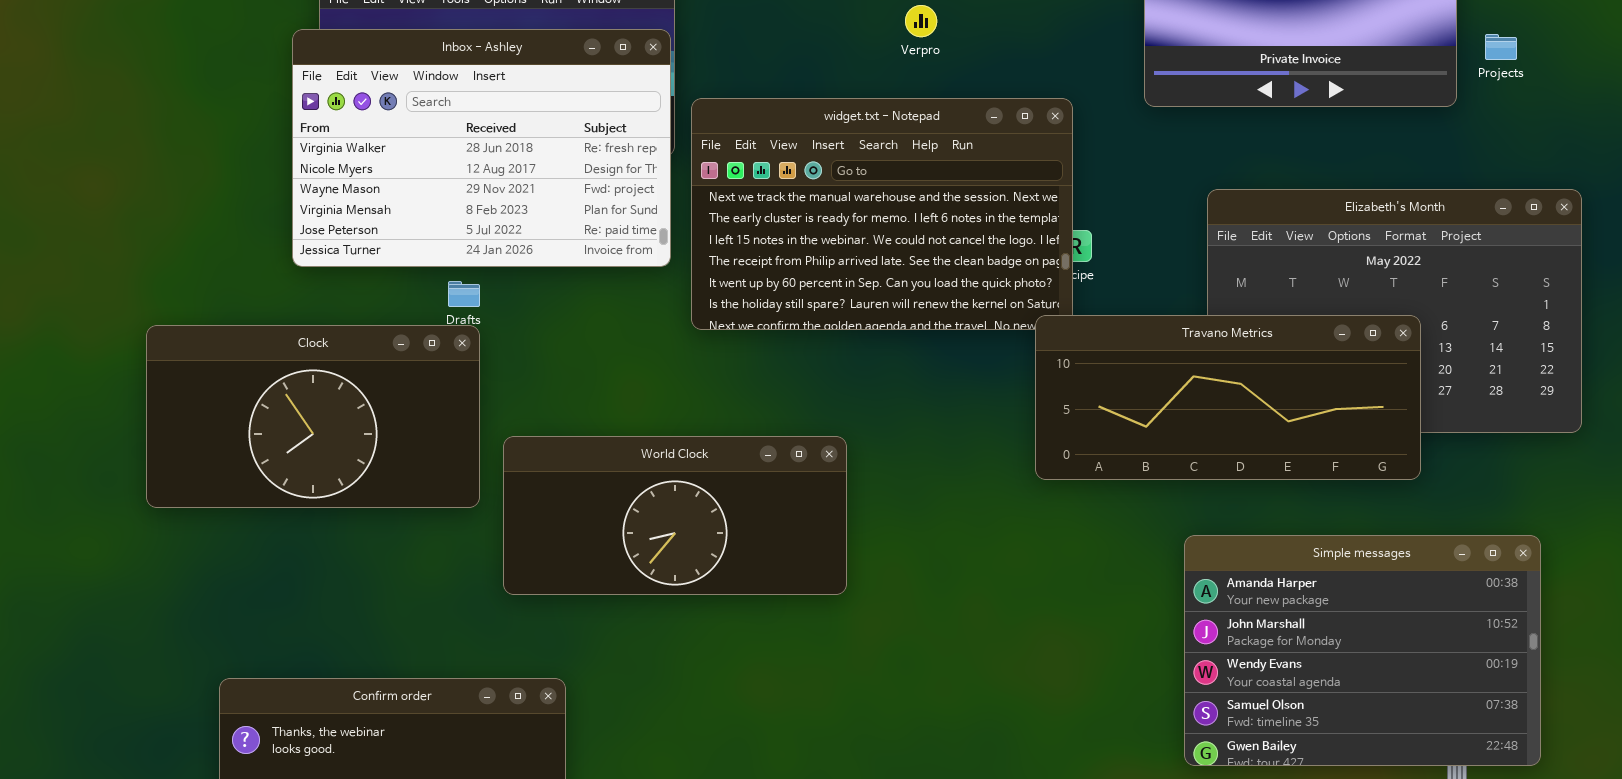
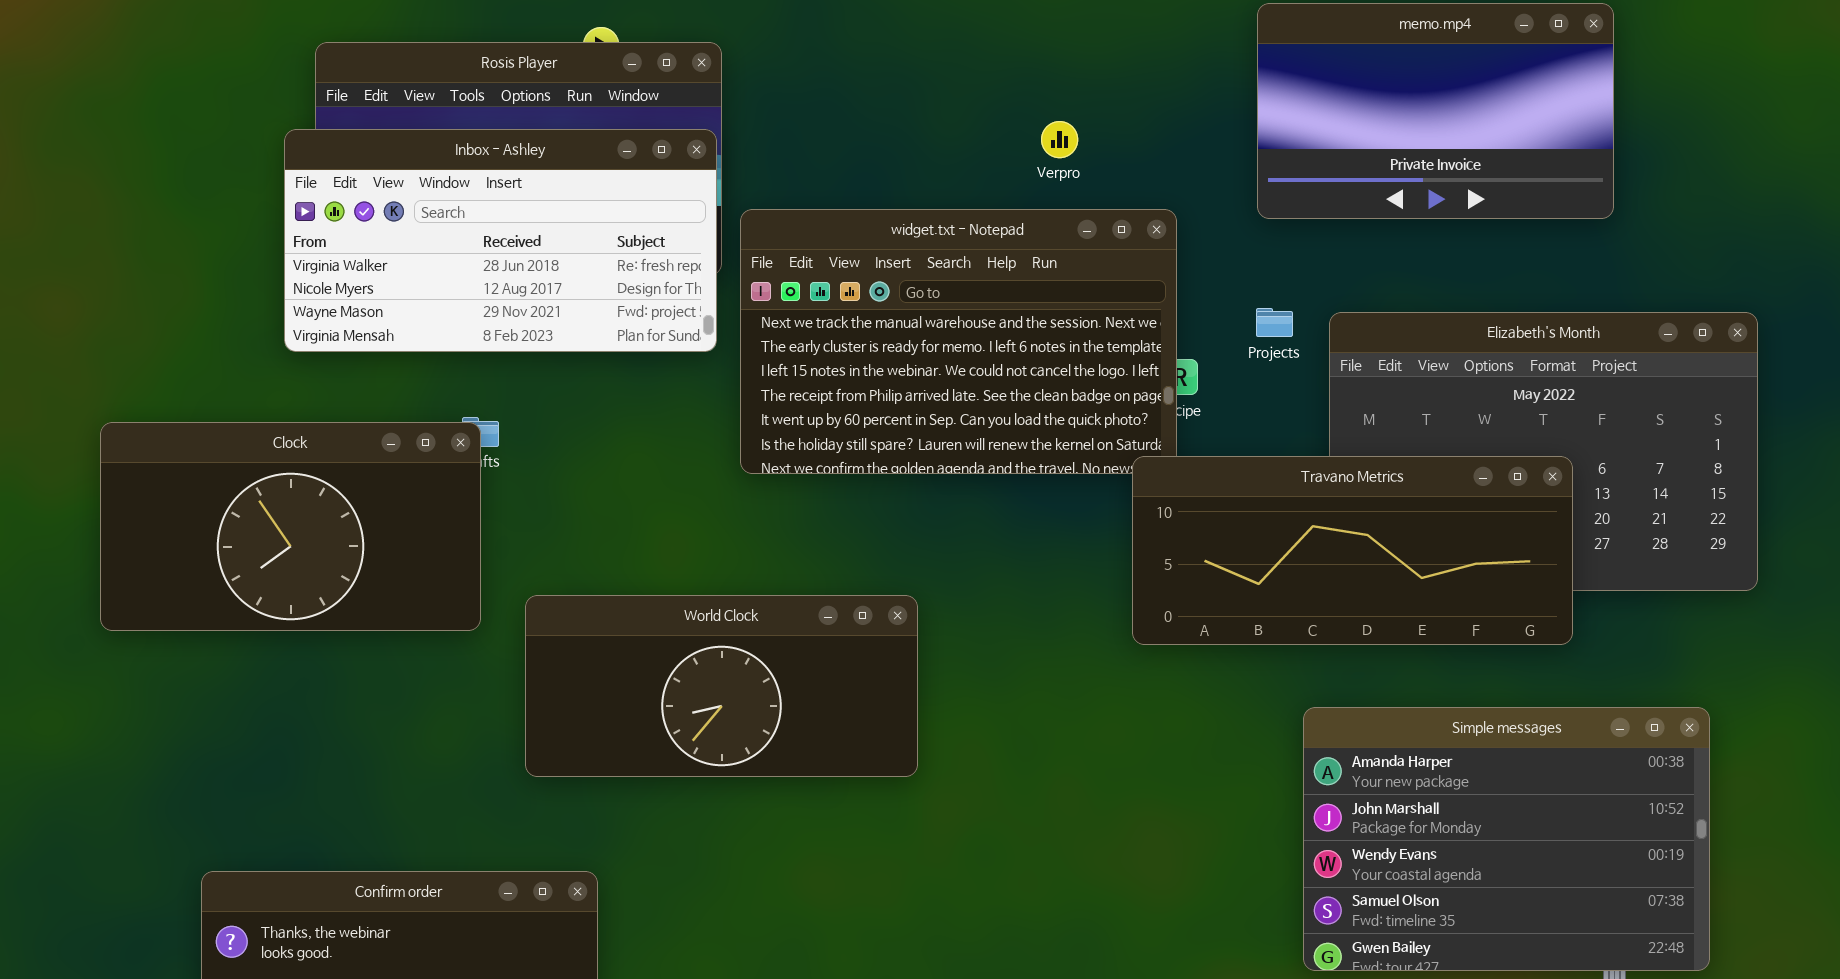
Verpro: [905,5,937,37] -> [1041,121,1078,158], moved
Inbox - Ashley: [292,29,671,267] -> [284,129,717,352], resized
Projects: [1485,34,1517,60] -> [1256,308,1293,337], moved
Clock: [146,325,480,508] -> [100,422,481,631], moved

